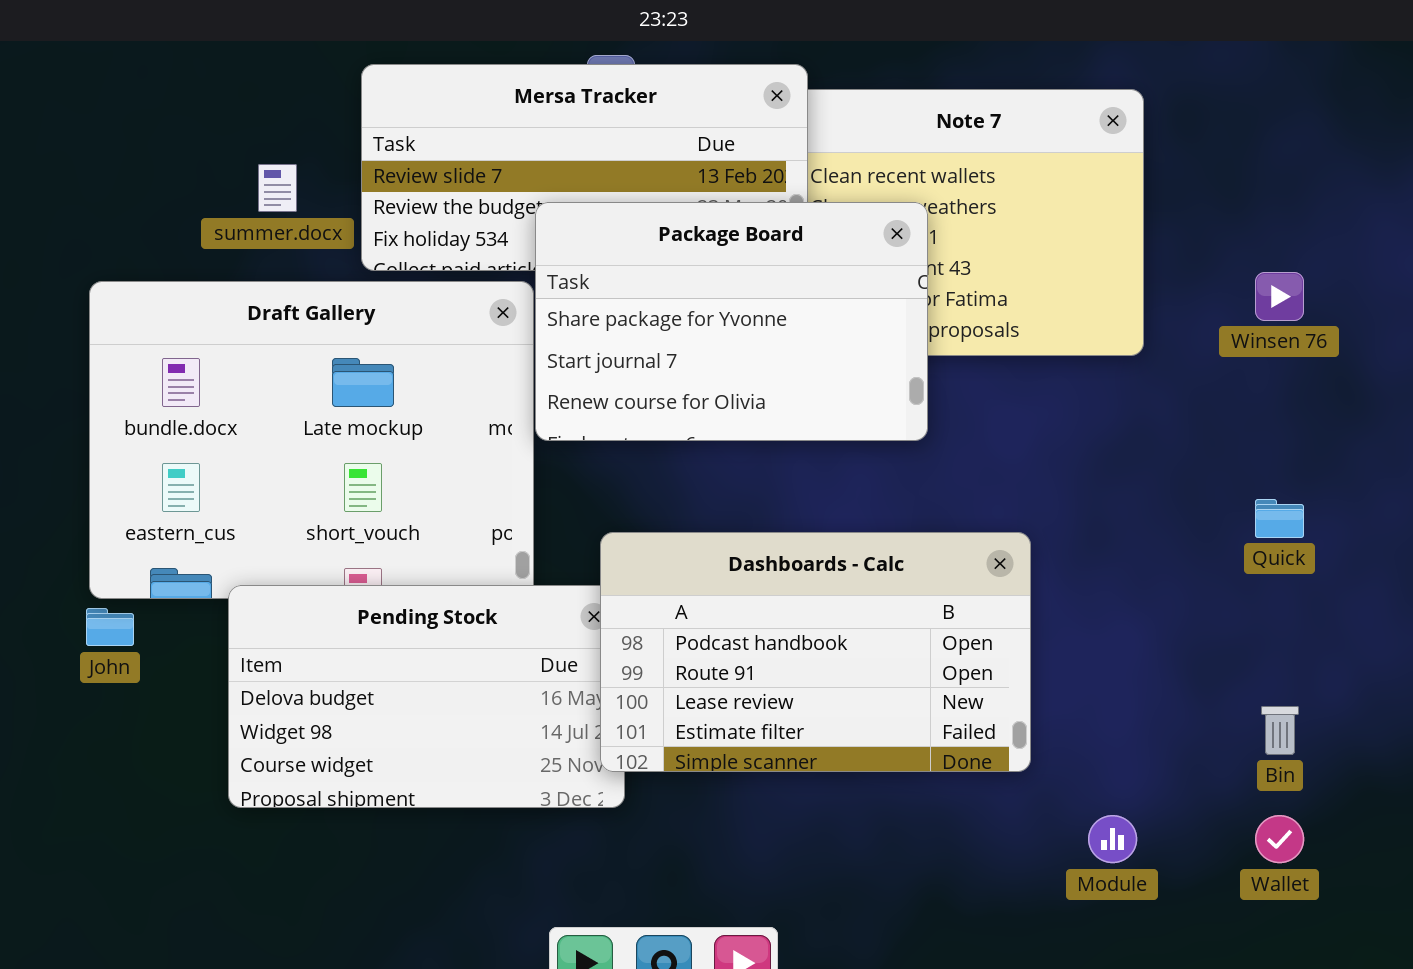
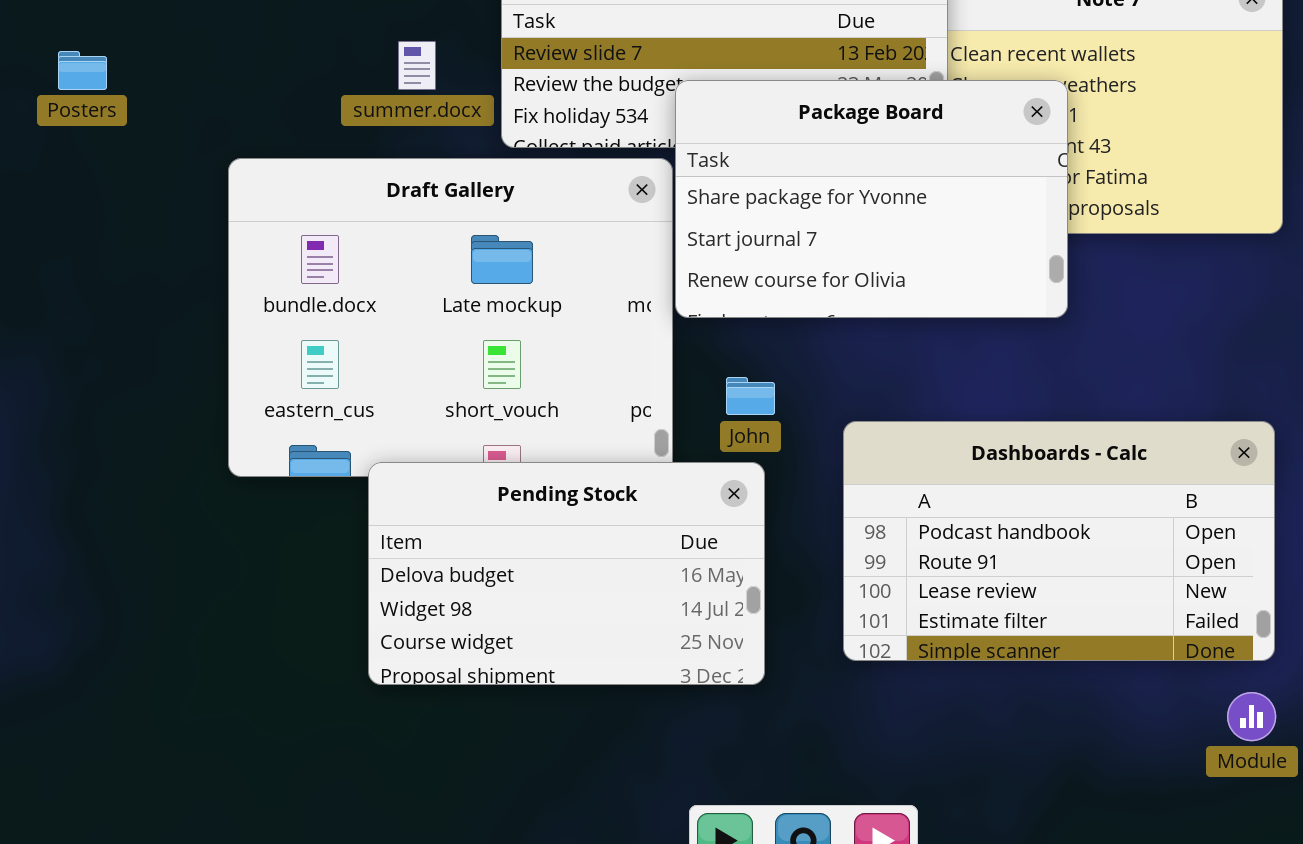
Dashboards - Calc: [600,532,1031,772] -> [843,421,1275,661], moved
John: [86,608,134,646] -> [726,377,775,415], moved

